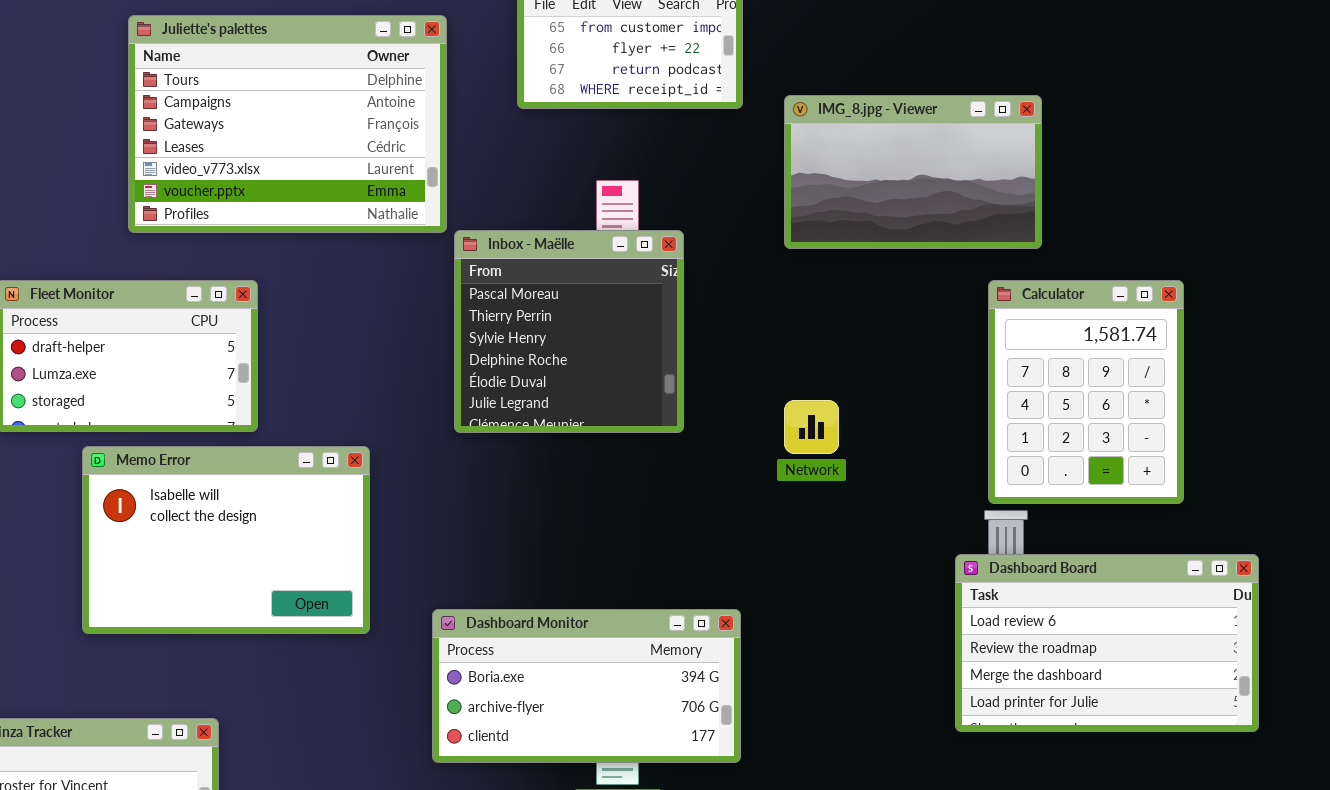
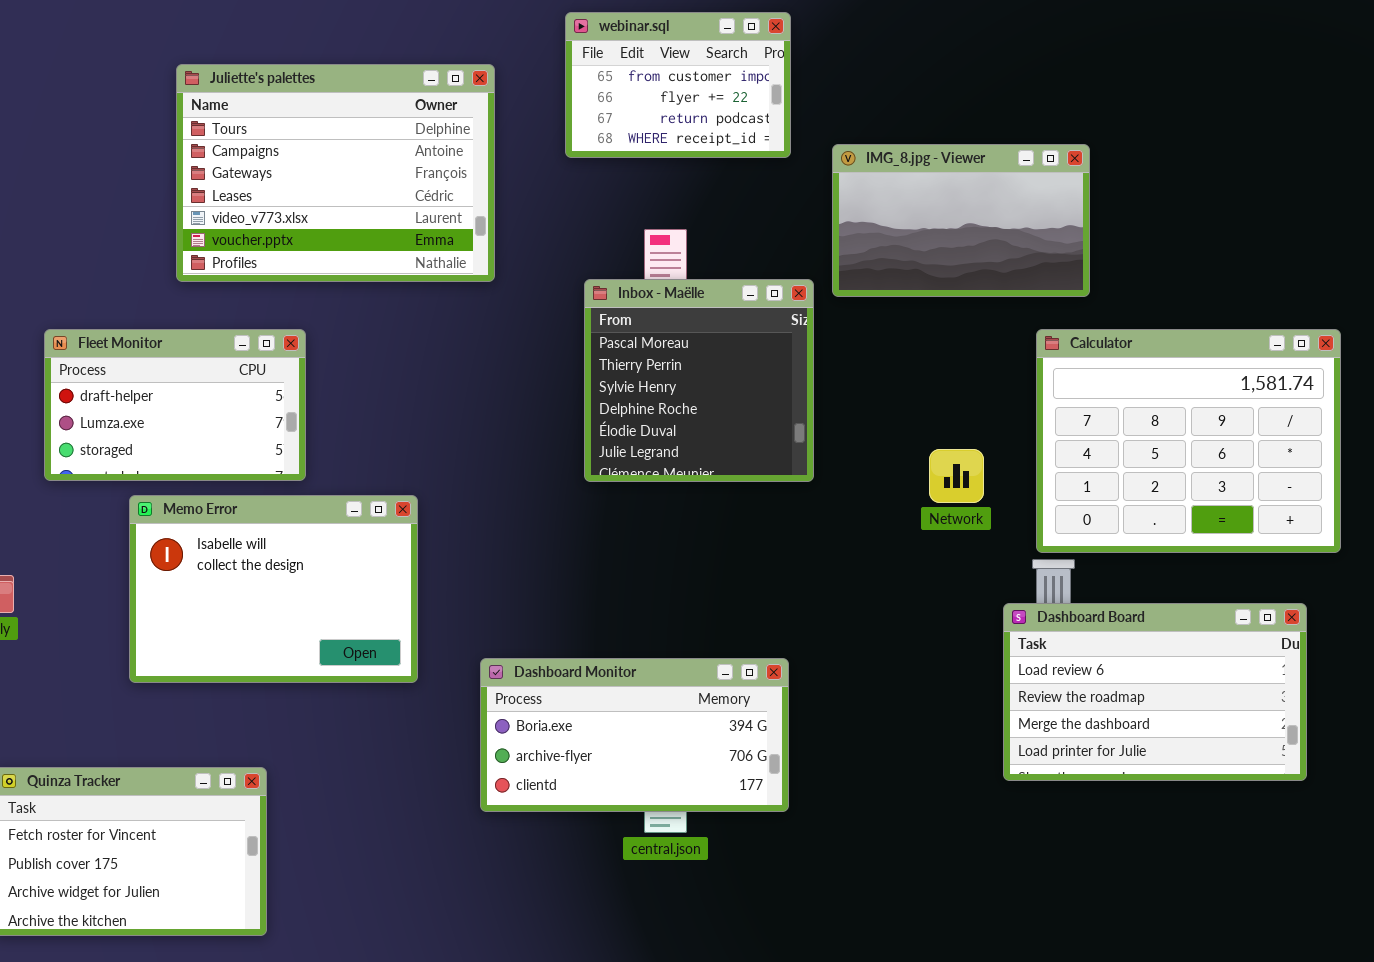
Inbox - Maëlle: [454,230,684,433] -> [584,279,814,482], moved
Calculator: [988,280,1184,504] -> [1036,329,1341,553], resized
Network: [784,400,839,454] -> [929,449,984,503], moved

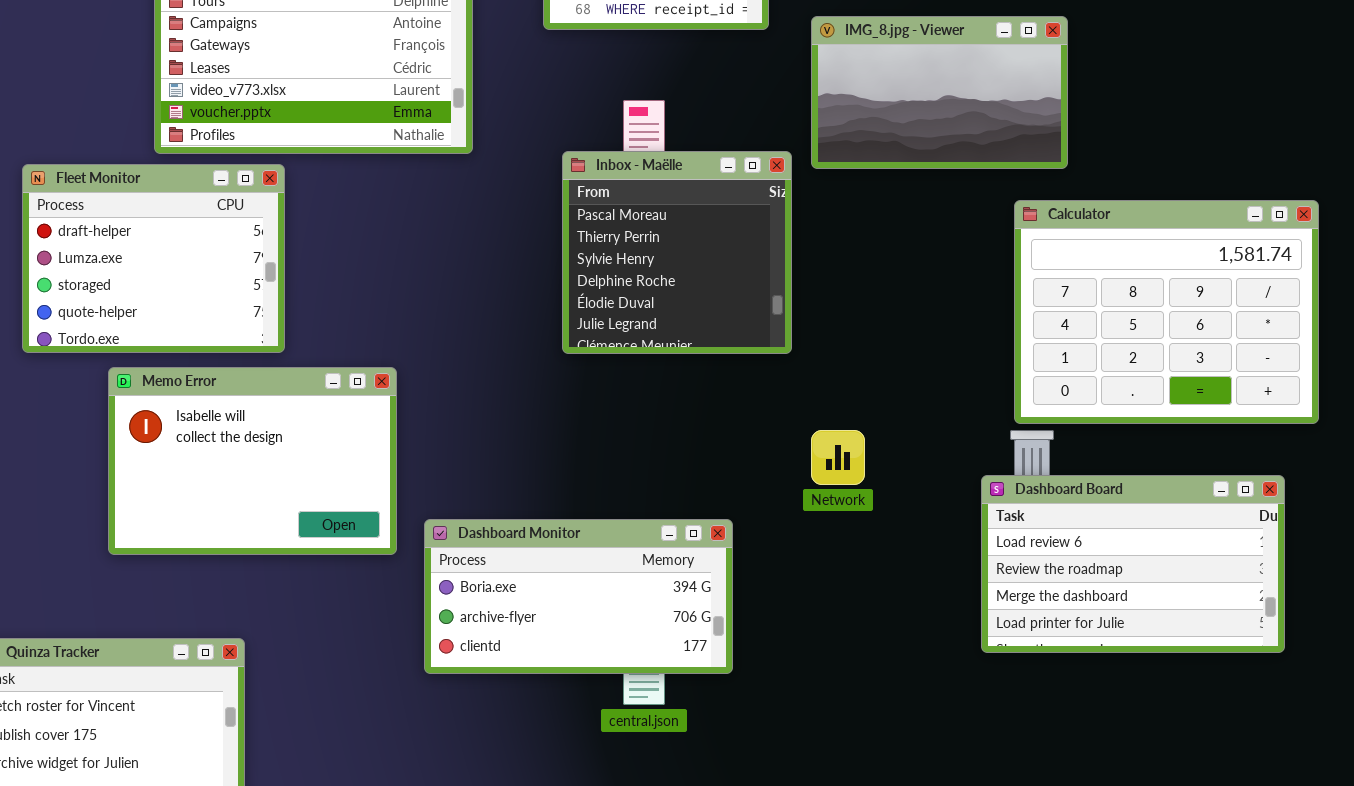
Fleet Monitor: [44,329,306,481] -> [22,164,285,353], resized
Network: [929,449,984,503] -> [811,430,865,485], moved
Dashboard Monitor: [480,658,789,812] -> [424,519,733,674], moved

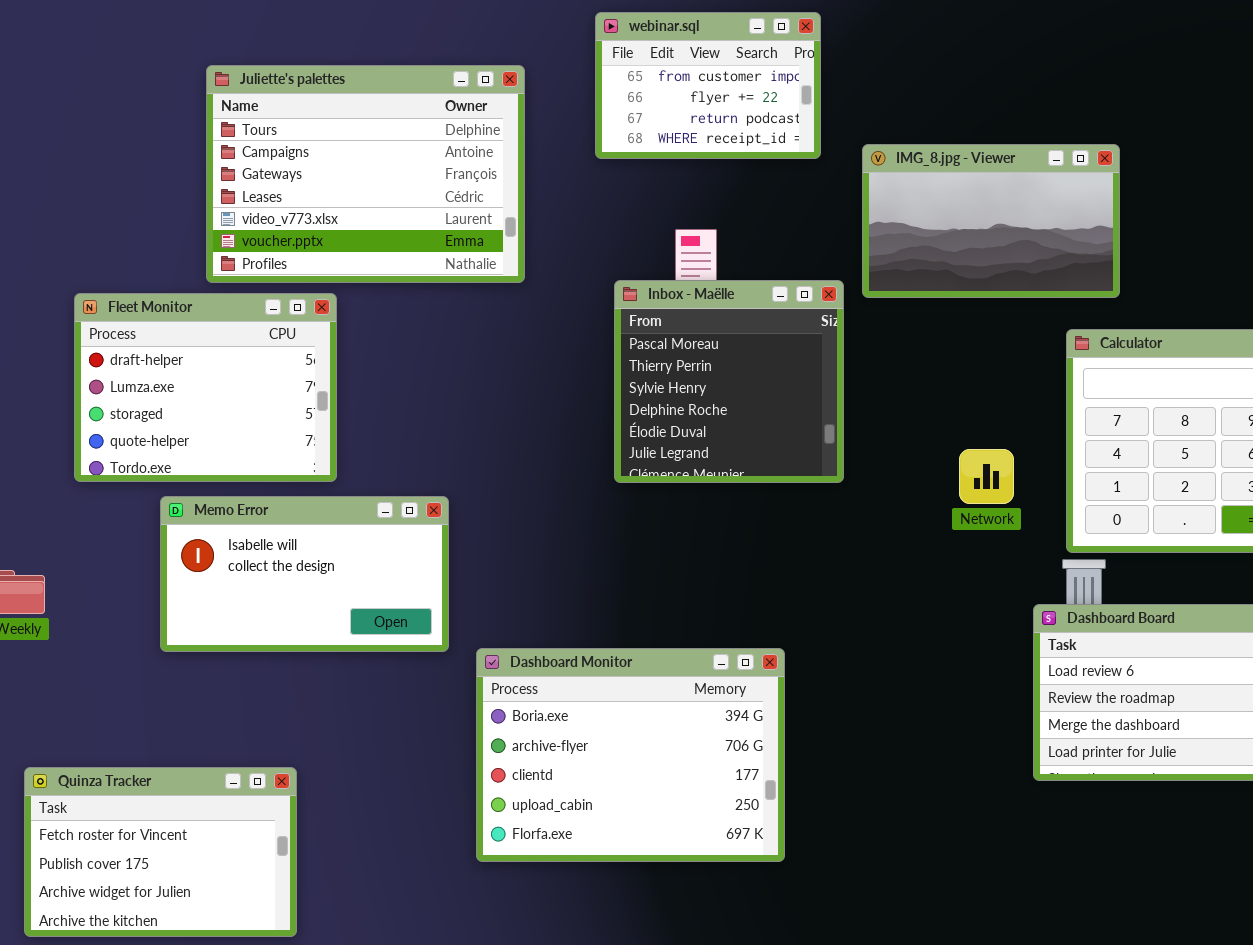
Memo Error: [108,367,397,555] -> [160,496,449,652], resized
Network: [811,430,865,485] -> [959,449,1014,504], moved
Dashboard Monitor: [424,519,733,674] -> [476,648,785,862], resized

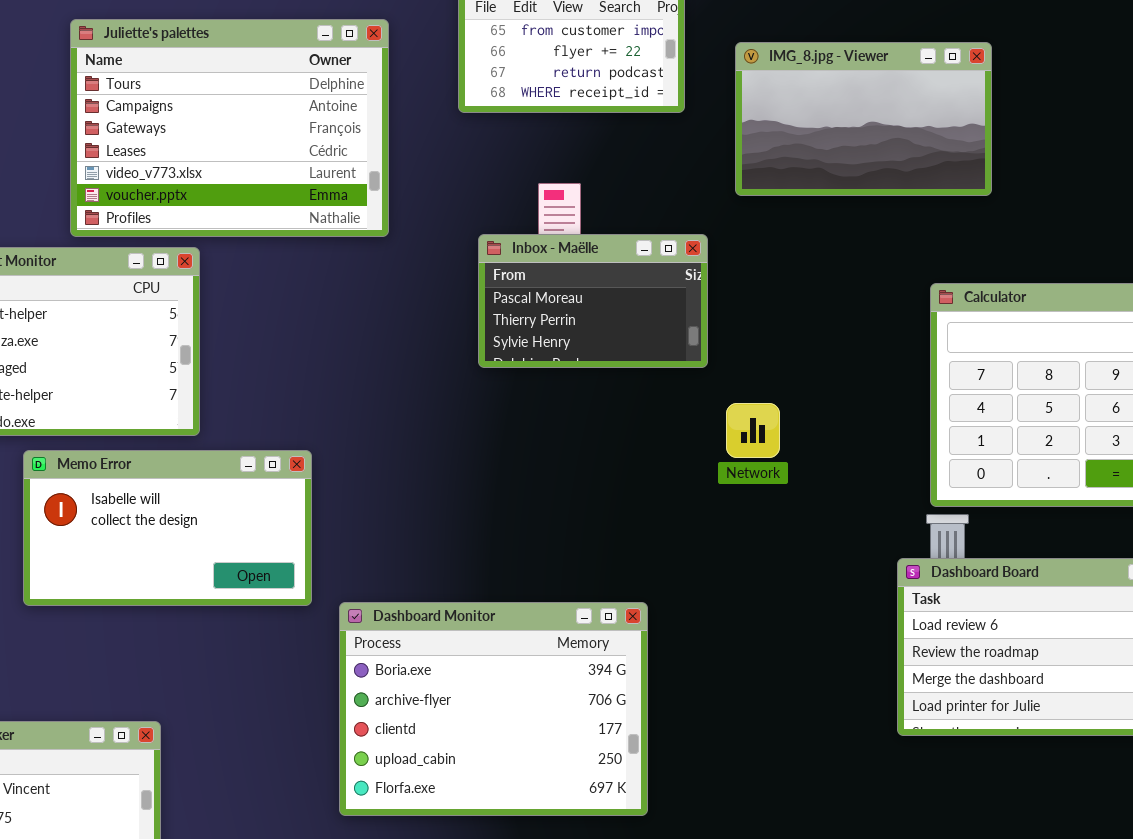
IMG_8.jpg - Viewer: [862,144,1120,298] -> [735,42,992,196], moved
Inbox - Maëlle: [614,280,844,483] -> [478,234,708,368], resized
Network: [959,449,1014,504] -> [726,403,780,458], moved

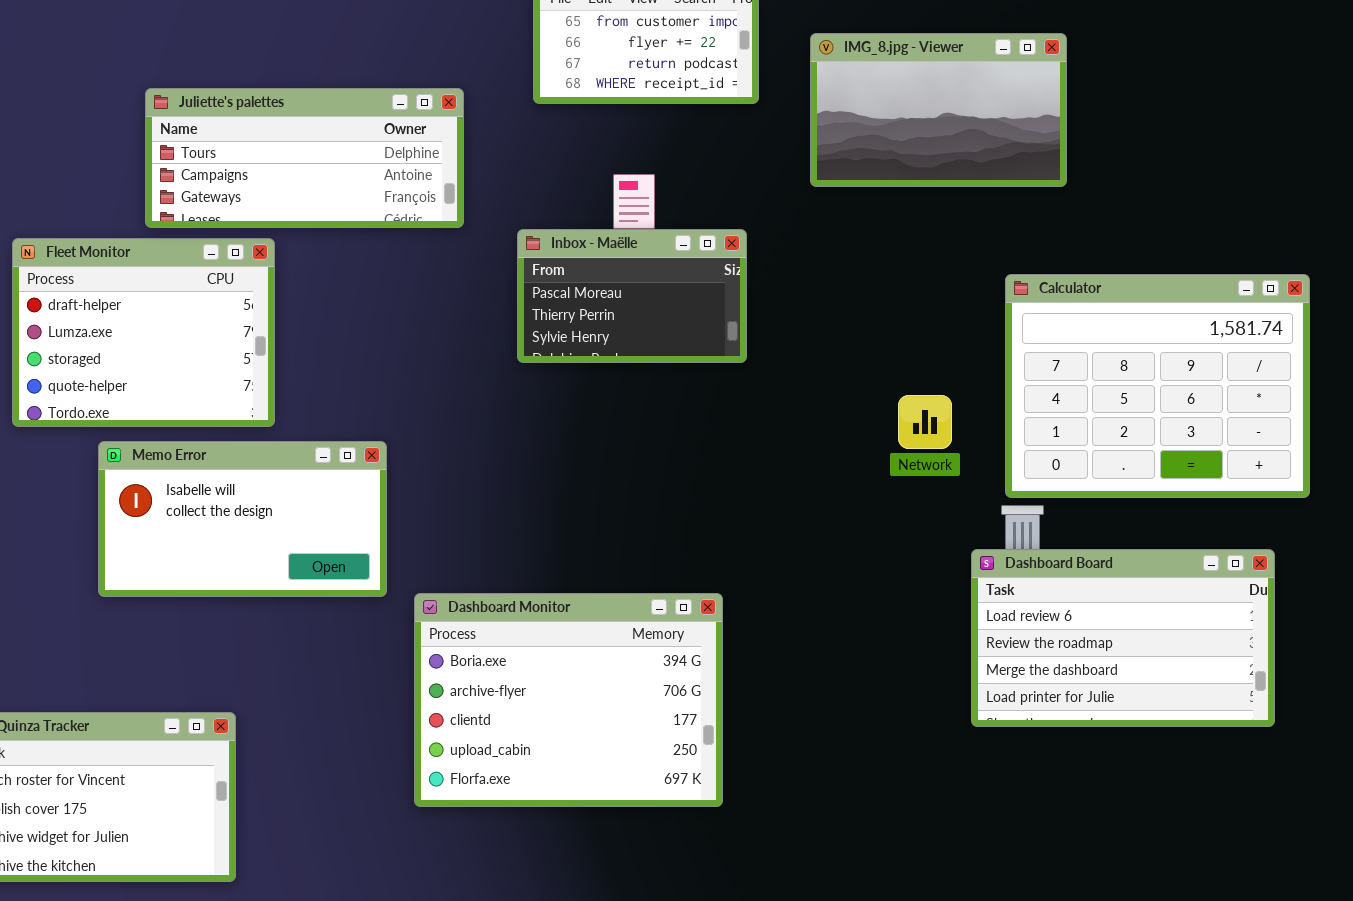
Juliette's palettes: [70,19,389,237] -> [145,88,464,228], resized
Inbox - Maëlle: [478,234,708,368] -> [517,229,747,363], moved
Network: [726,403,780,458] -> [898,395,952,449], moved

